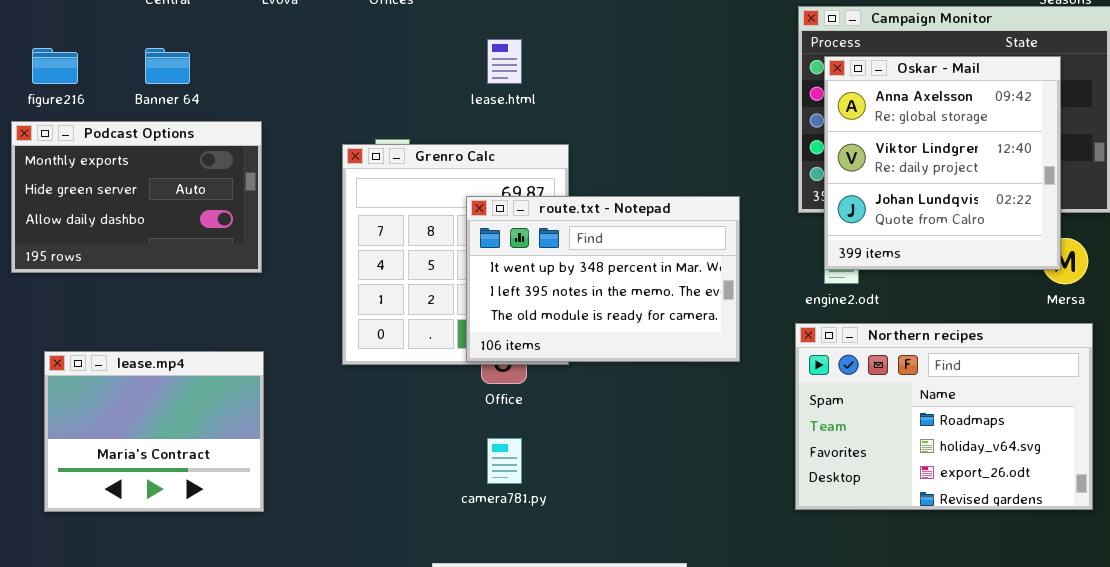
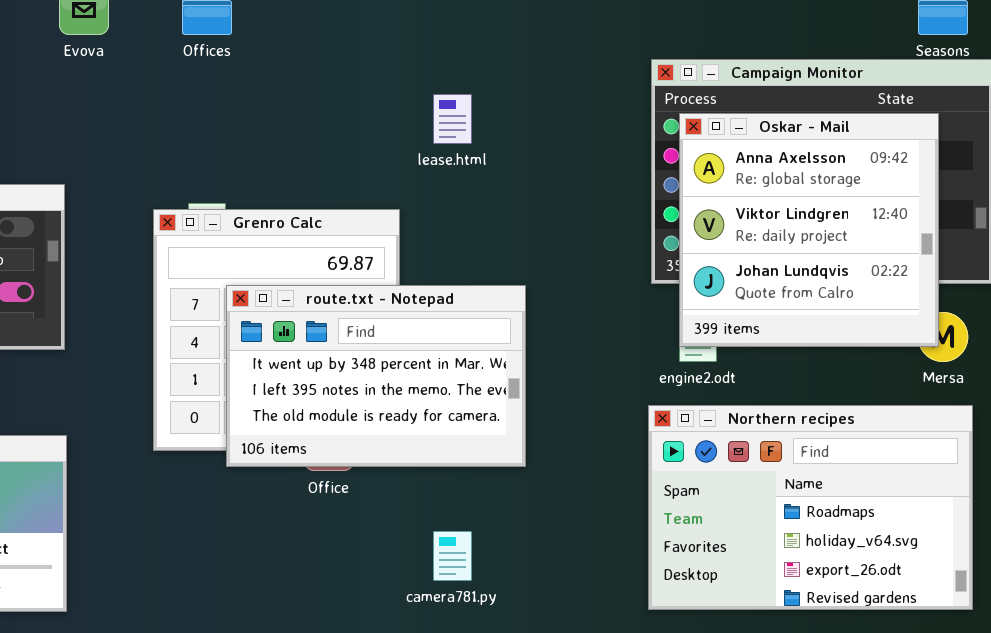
lease.html: [487,39,522,84] -> [433,94,472,144], moved
route.txt - Notepad: [466,196,740,362] -> [226,285,526,467], moved
camera781.py: [487,438,522,484] -> [433,531,472,581], moved

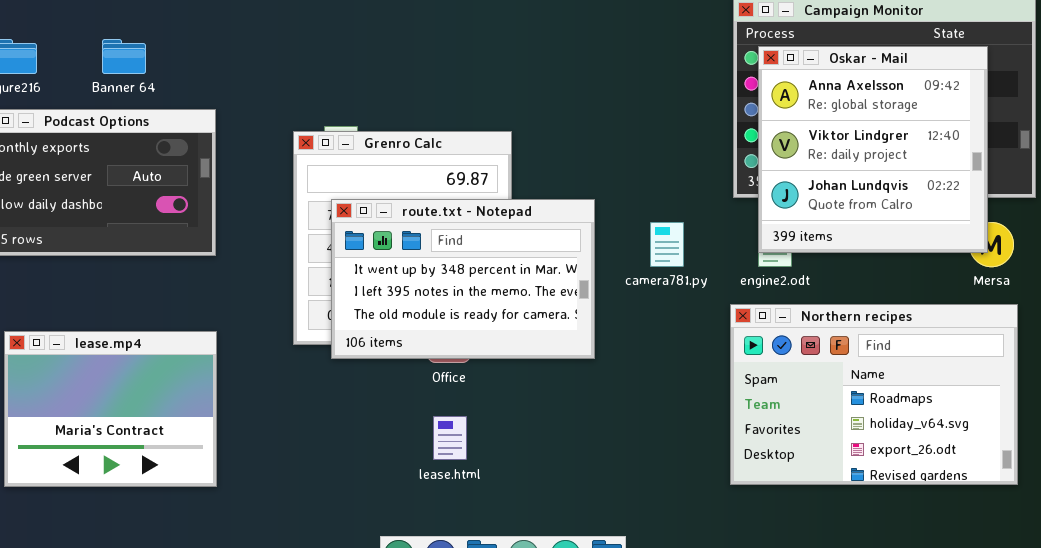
lease.html: [433,94,472,144] -> [433,416,467,460], moved
route.txt - Notepad: [226,285,526,467] -> [331,199,595,359], moved
camera781.py: [433,531,472,581] -> [650,222,684,267], moved

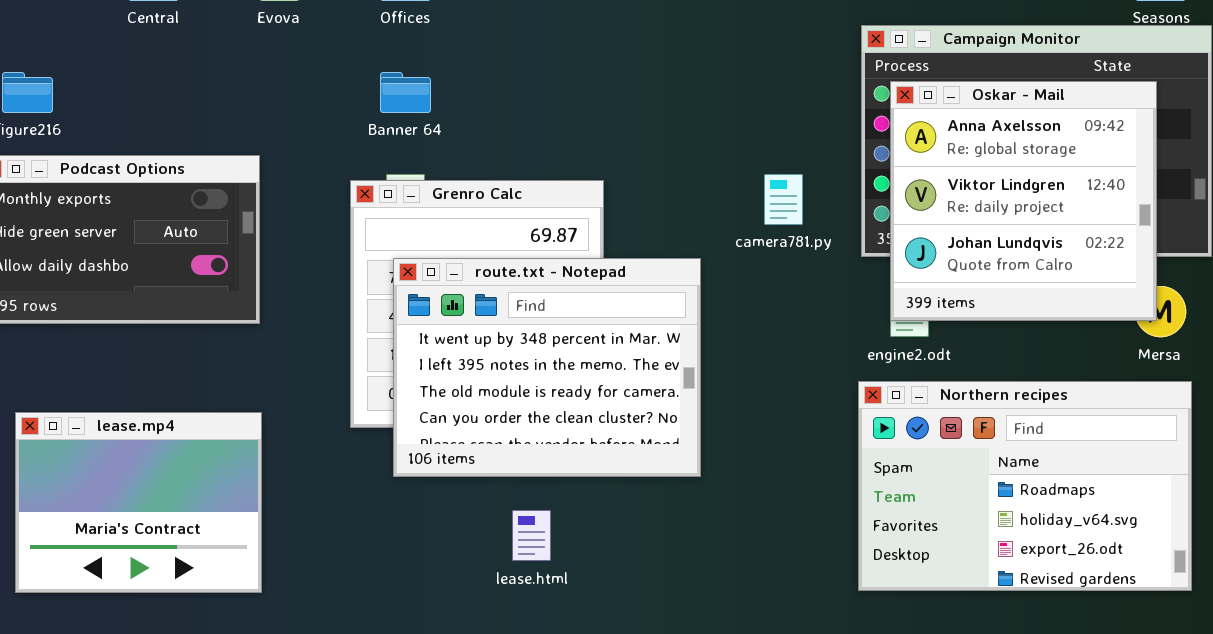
Banner 64: [102,39,146,74] -> [380,72,431,113], moved
route.txt - Notepad: [331,199,595,359] -> [393,258,701,477], resized
camera781.py: [650,222,684,267] -> [764,174,803,225], moved

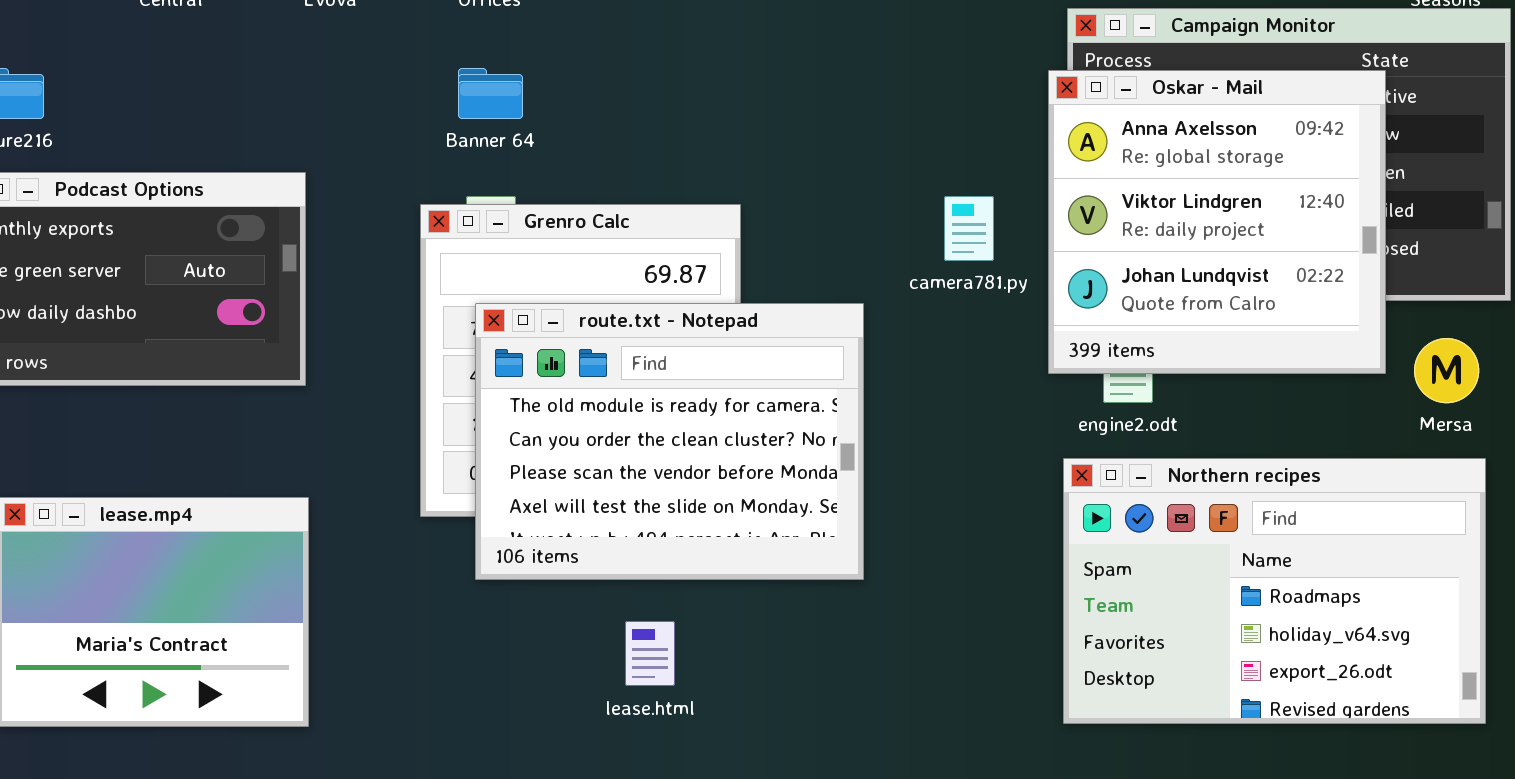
Oskar - Mail: [890,81,1157,321] -> [1048,70,1386,374], moved
route.txt - Notepad: [393,258,701,477] -> [475,303,864,580], scrolled down 2 rows

